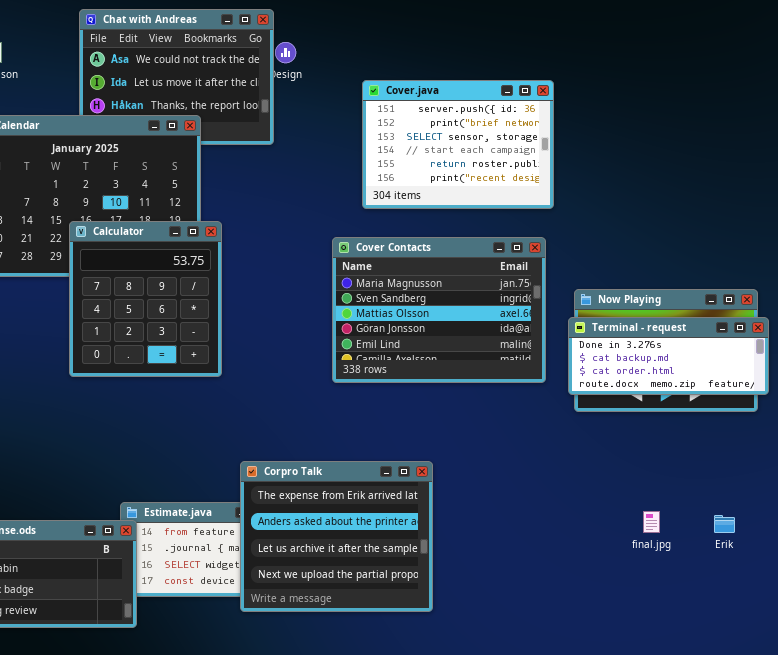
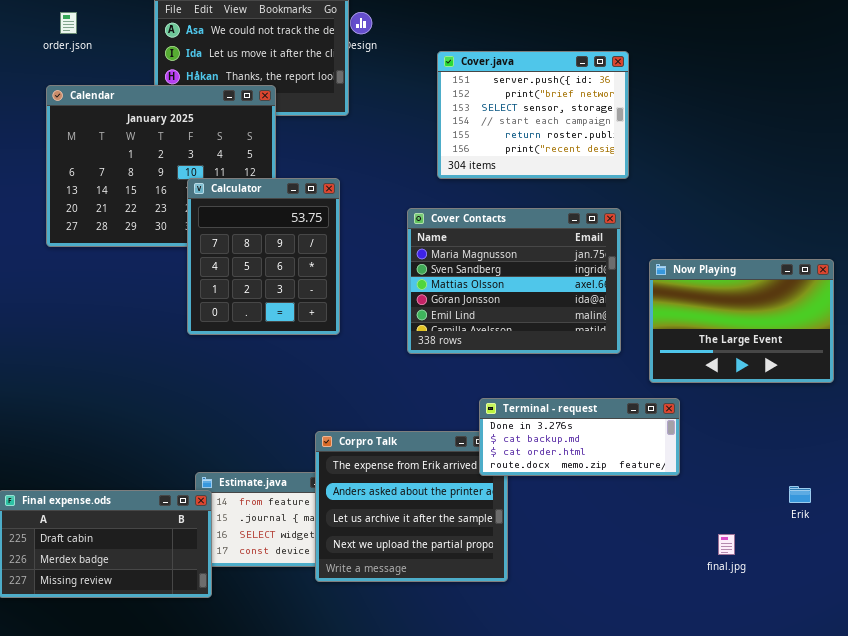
Calculator: [69,221,222,377] -> [187,178,340,335], moved
Terminal - request: [568,317,769,395] -> [479,398,680,476], moved
final.jpg: [643,511,660,533] -> [718,534,735,555], moved

